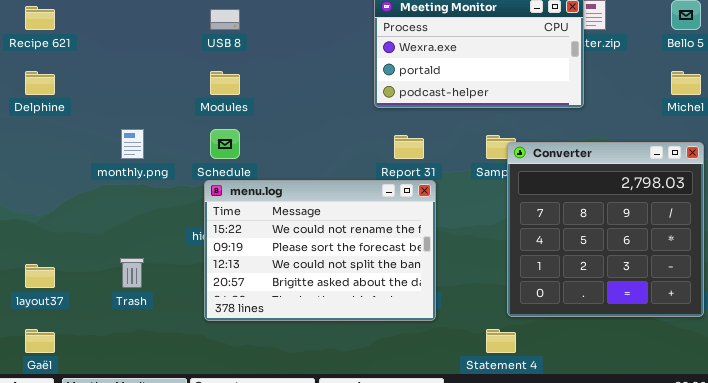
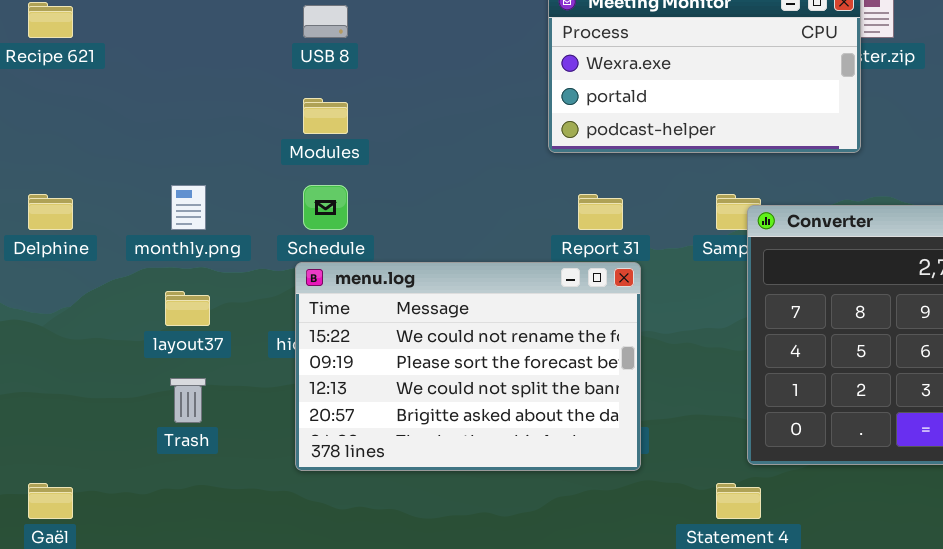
Delphine: [25,71,55,95] -> [28,194,73,230], moved
layout37: [25,264,55,288] -> [165,291,210,326], moved

